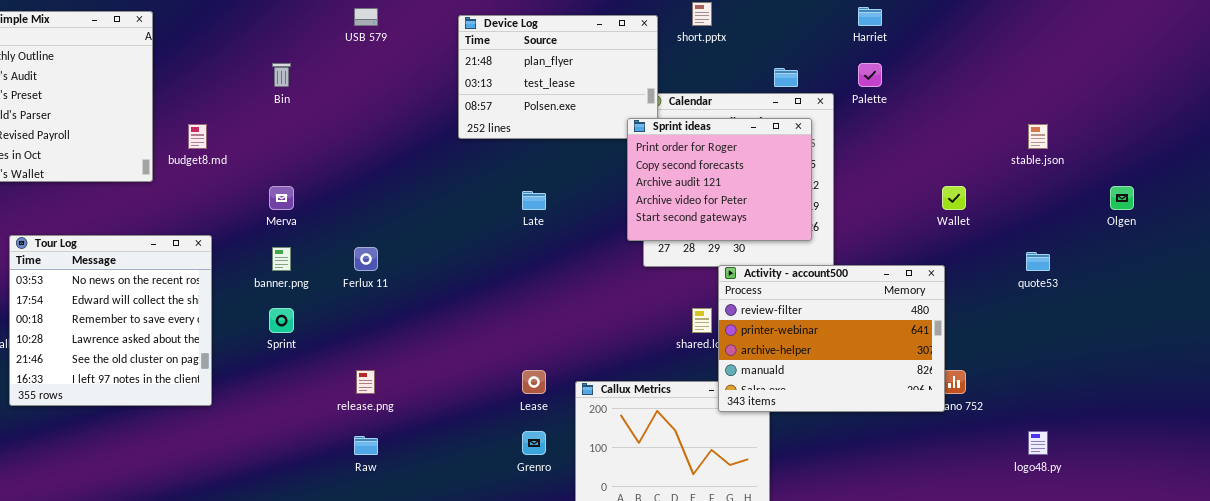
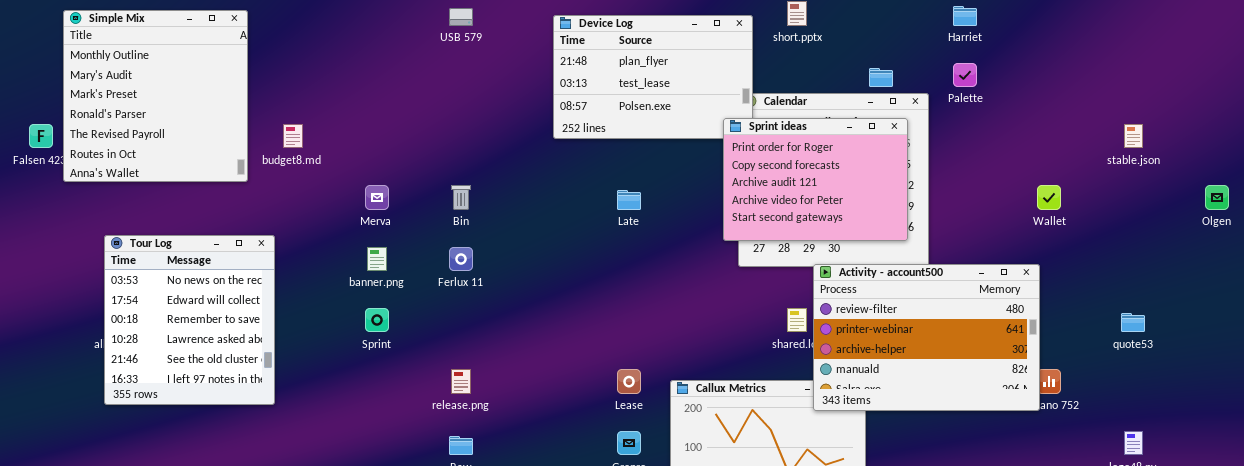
Bin: [272,63,291,87] -> [451,185,471,210], moved
Tour Log: [9,235,212,406] -> [104,235,275,405], resized
quote53: [1026,252,1050,271] -> [1121,313,1145,332], moved

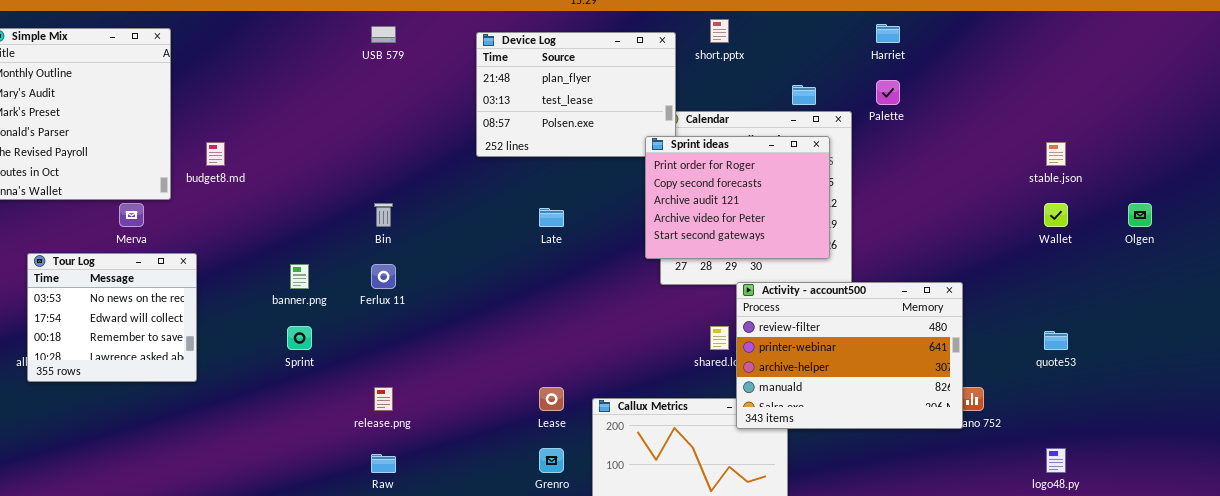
Merva: [365,185,389,210] -> [119,203,144,227], moved
Wallet: [1037,185,1061,210] -> [1044,203,1068,227], moved
Tour Log: [104,235,275,405] -> [27,253,197,382], resized

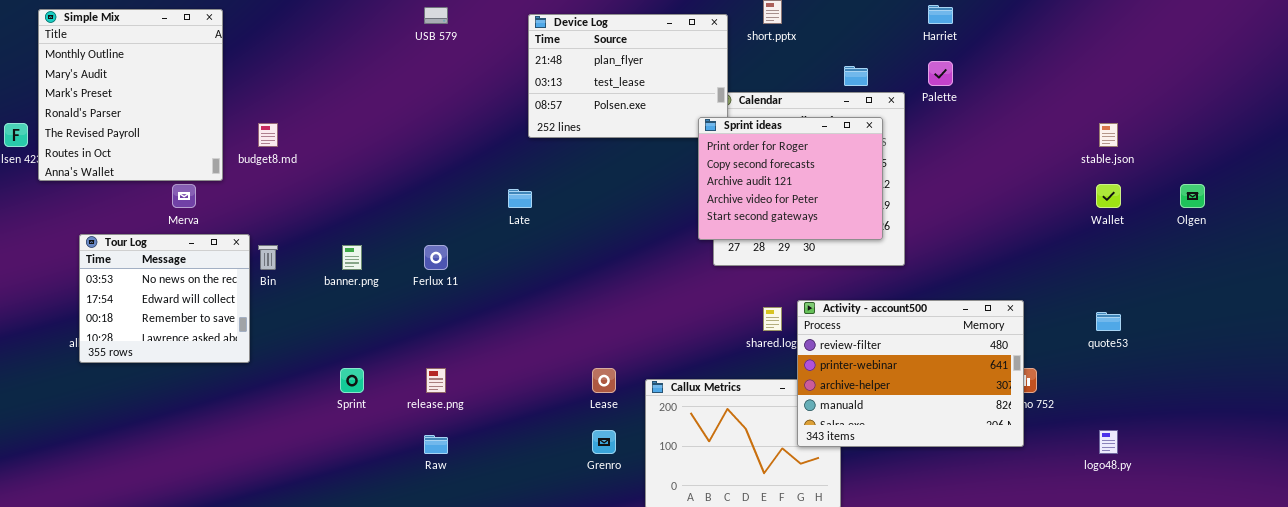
Bin: [374,203,393,227] -> [258,245,278,270], moved
Late: [539,208,564,227] -> [508,189,532,208], moved
Activity - account500: [736,282,963,429] -> [797,300,1024,447], moved
Sprint: [287,326,312,350] -> [340,368,364,393], moved

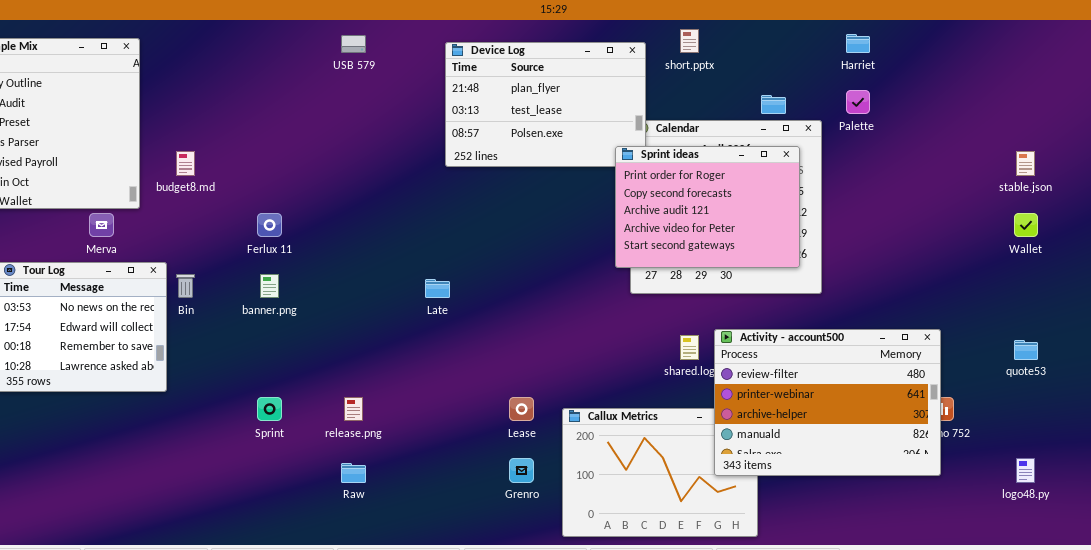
Late: [508,189,532,208] -> [425,279,450,298], moved
Ferlux 11: [424,245,448,270] -> [257,213,282,237], moved

